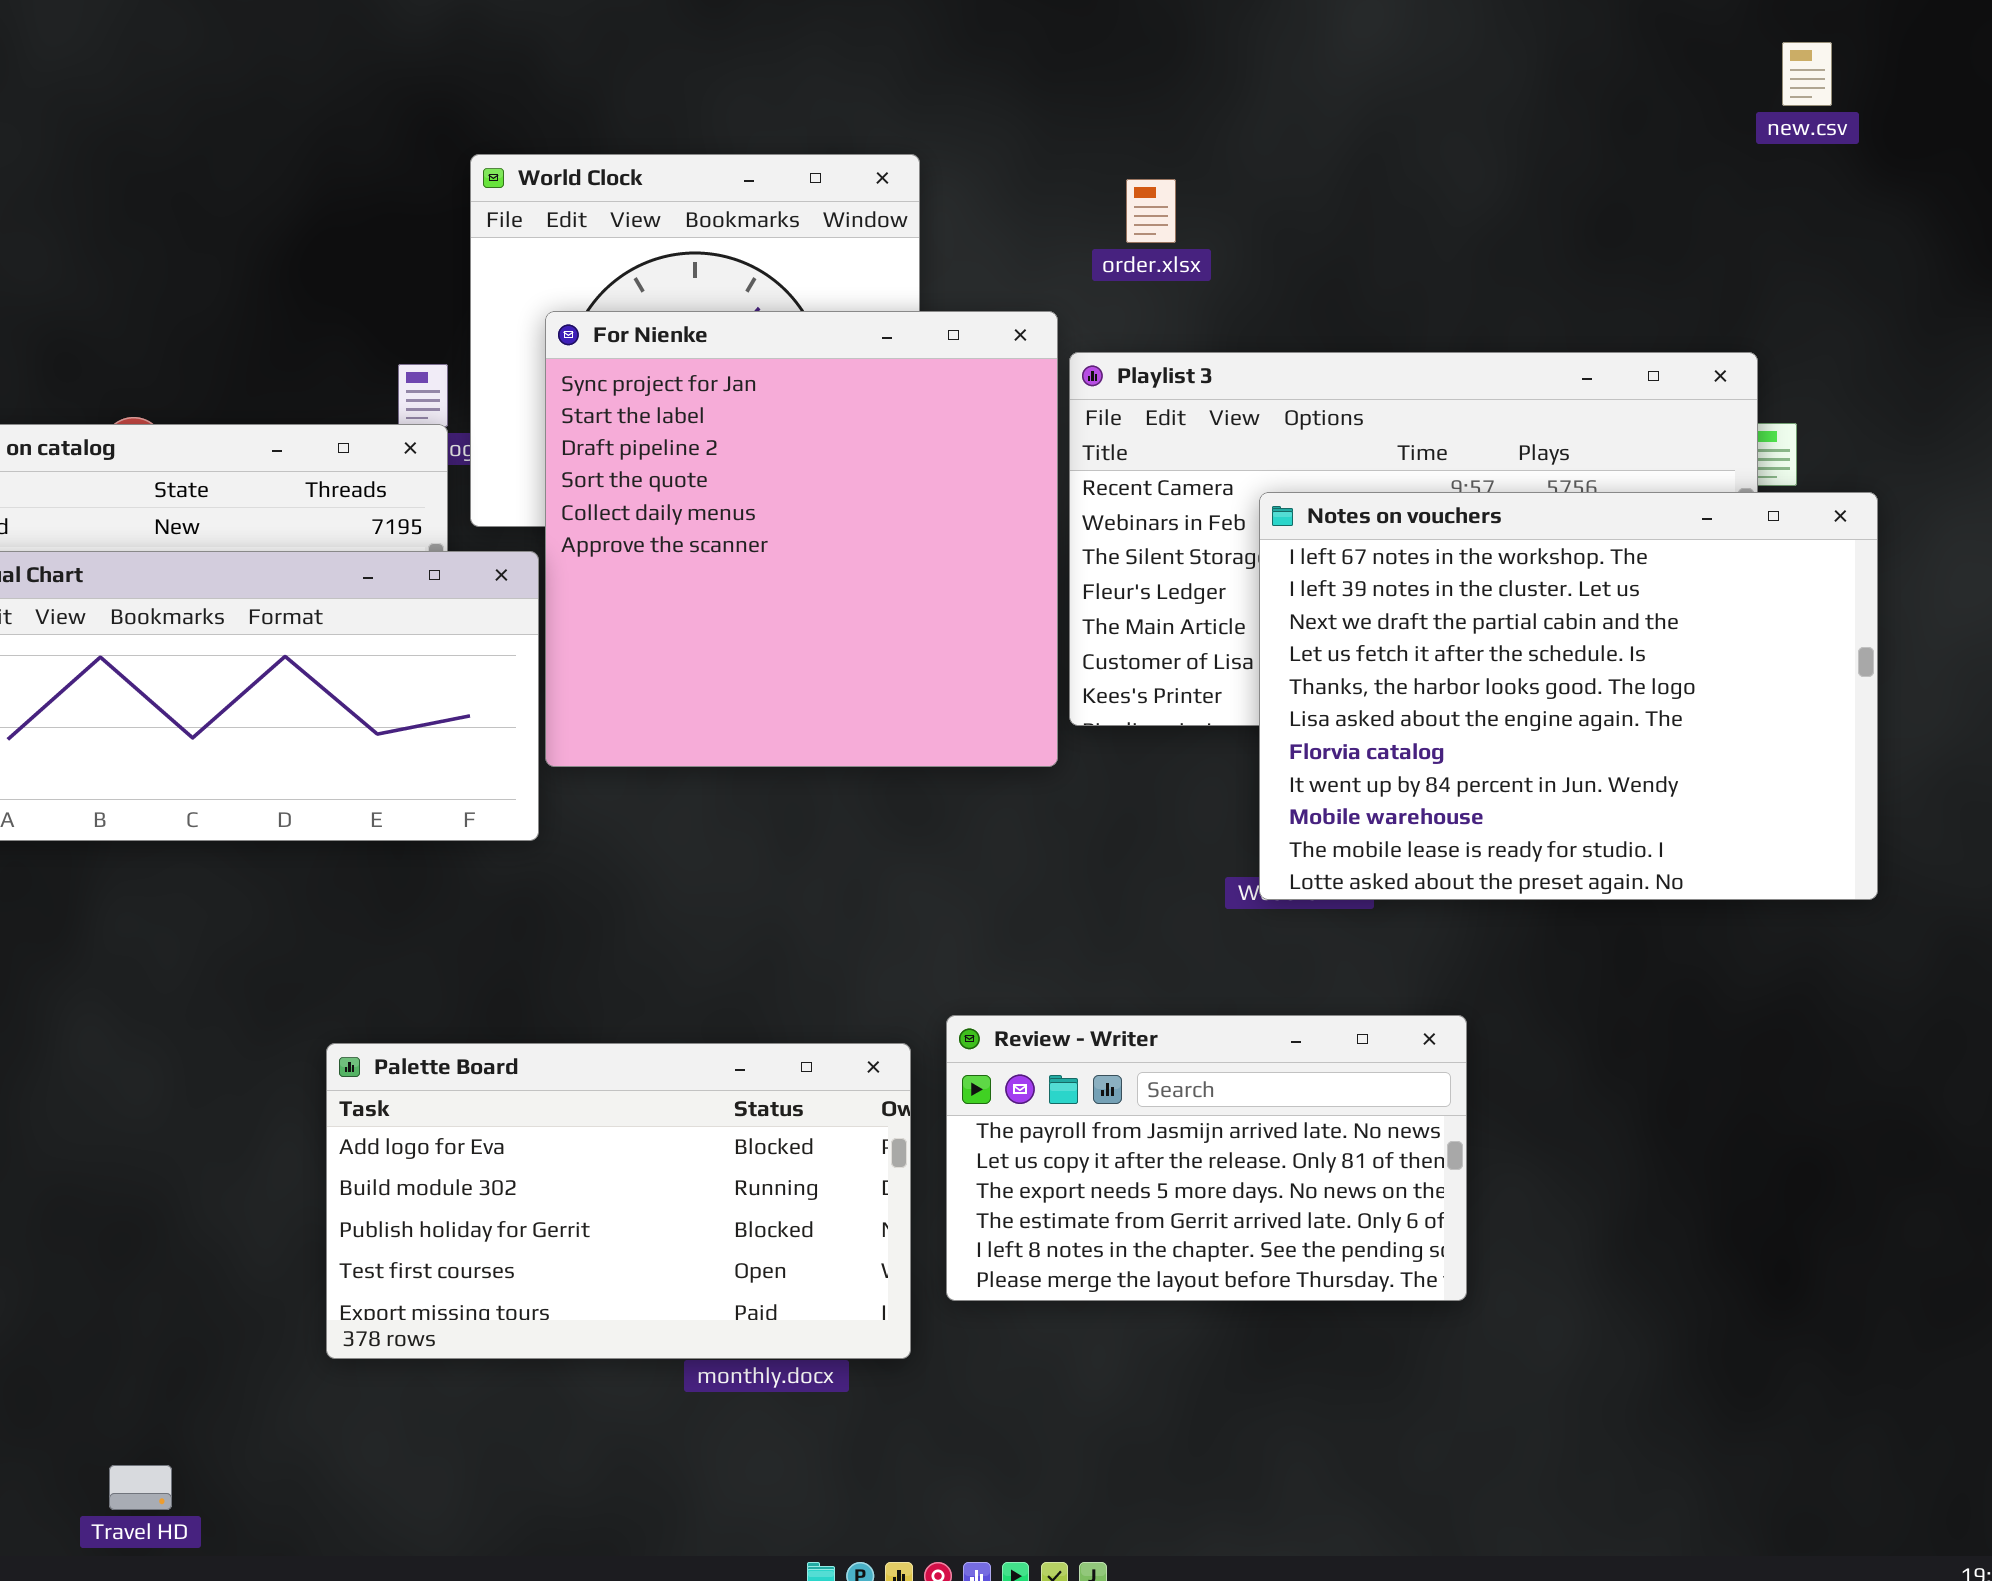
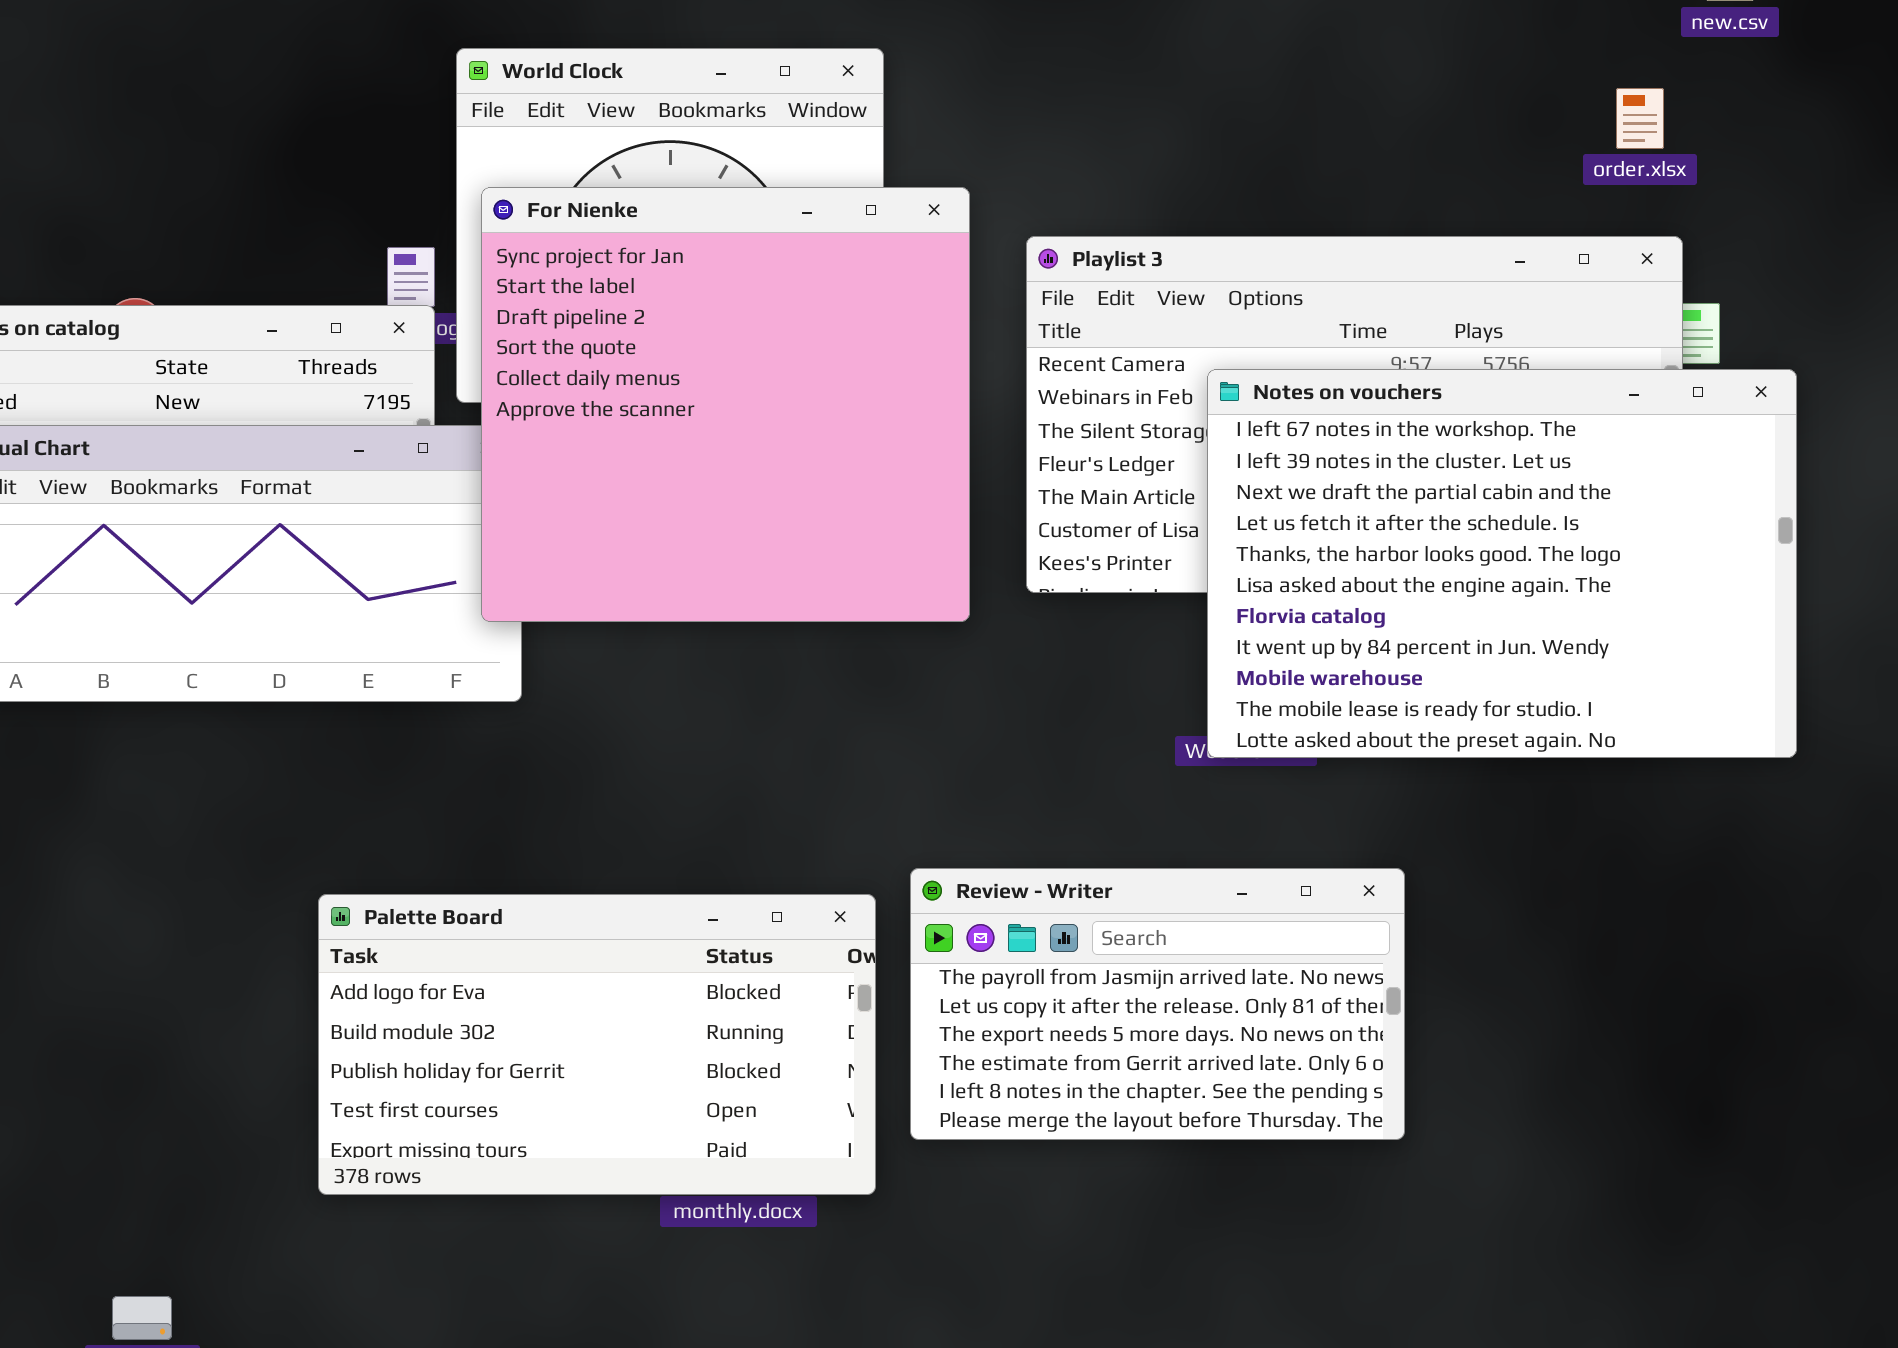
order.xlsx: [1126,179,1176,243] -> [1616,88,1664,149], moved
For Nienke: [545,311,1058,767] -> [481,187,970,622], moved

